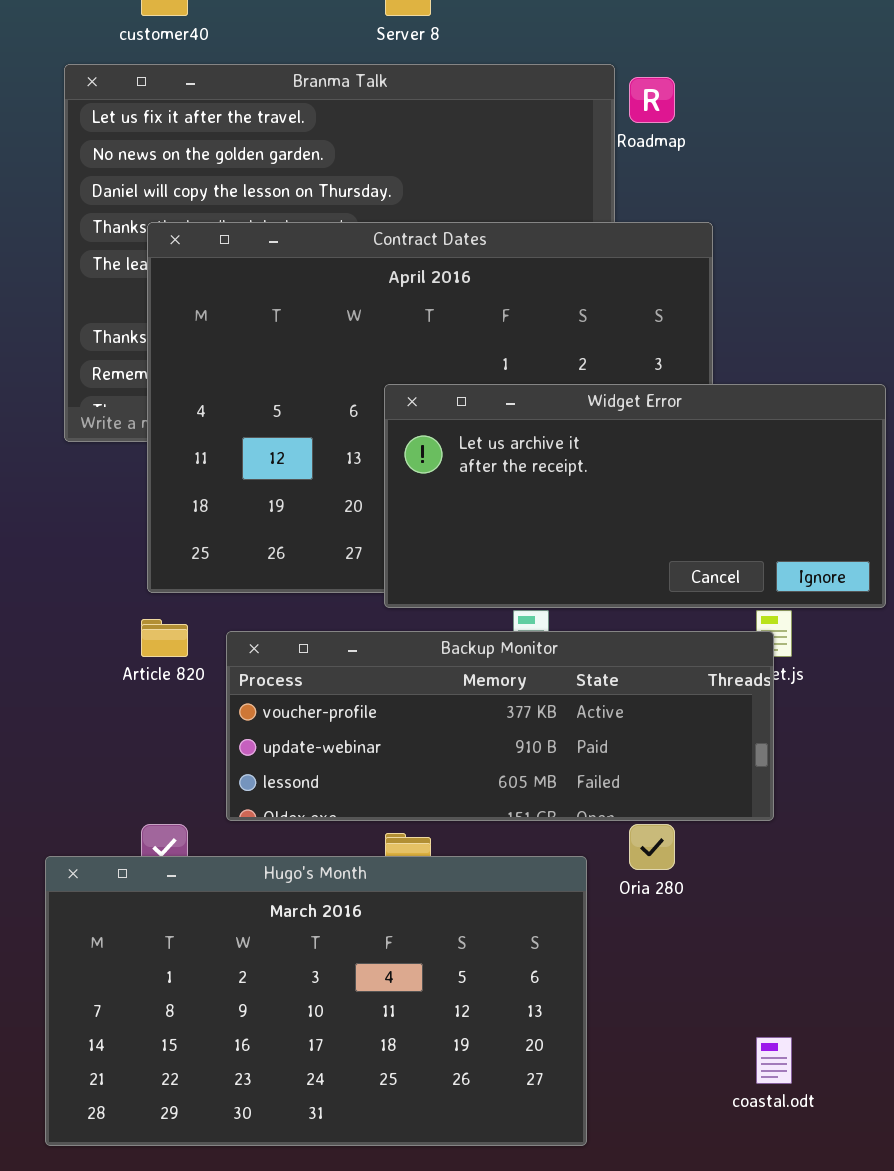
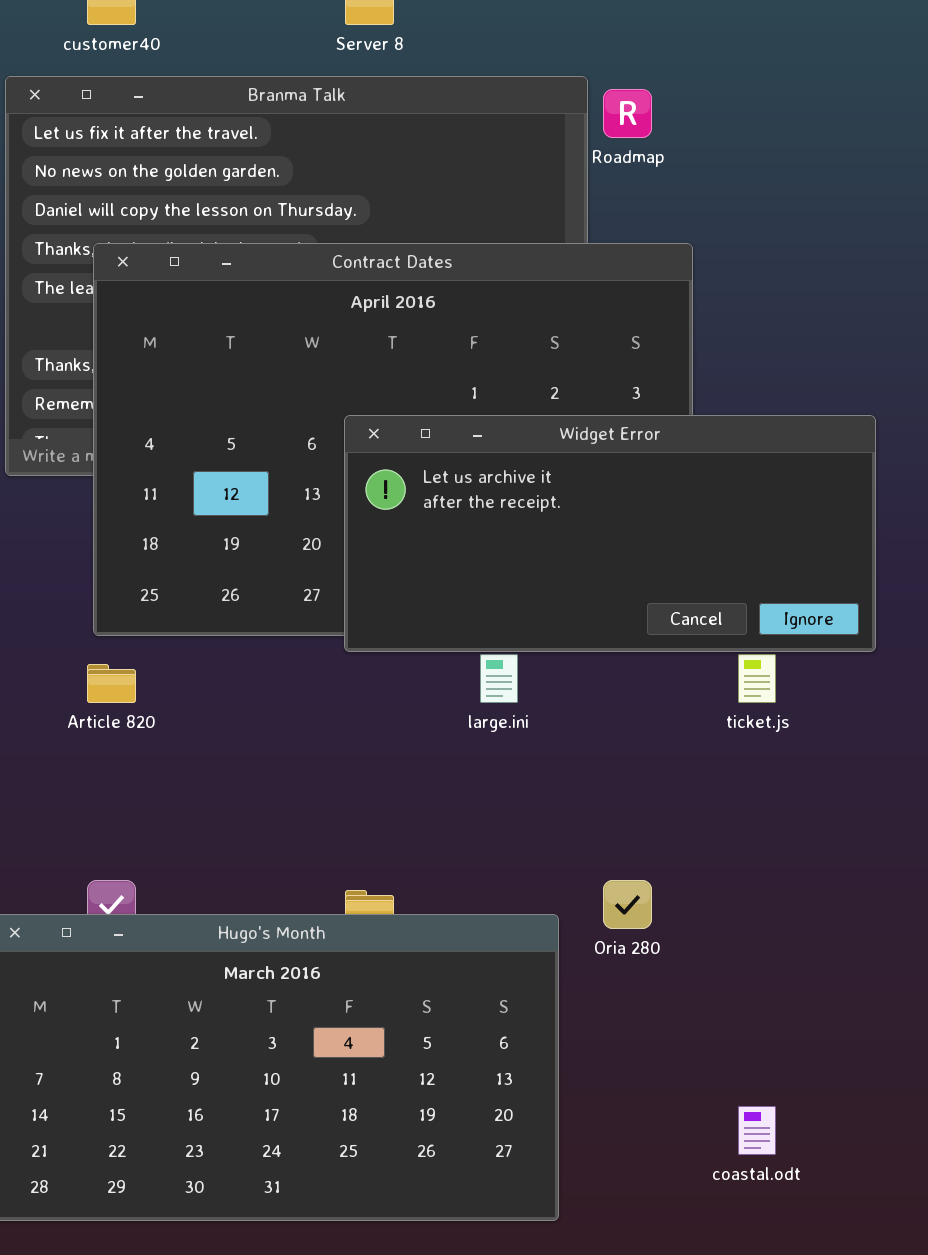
Backup Monitor: [226,631,774,821] -> none, closed

